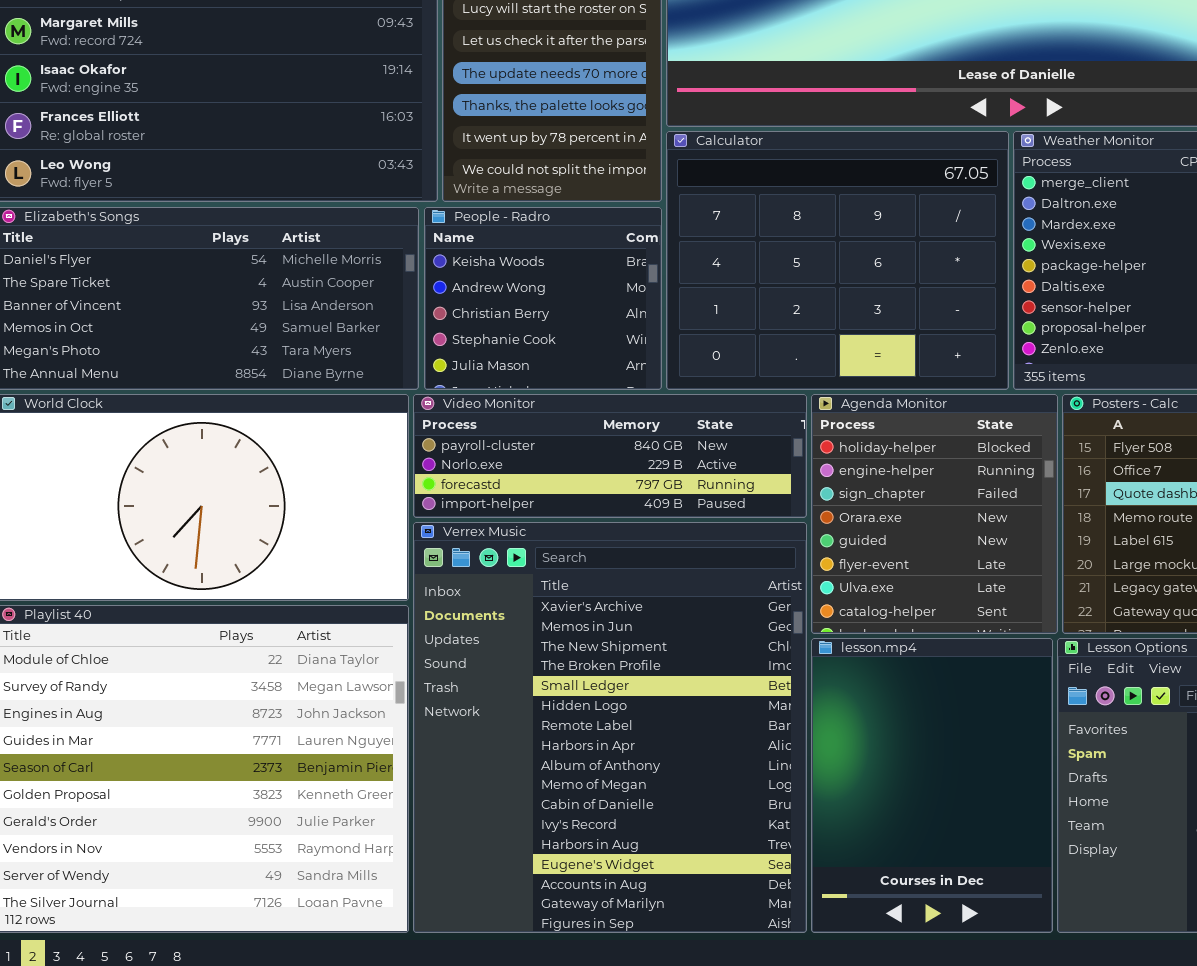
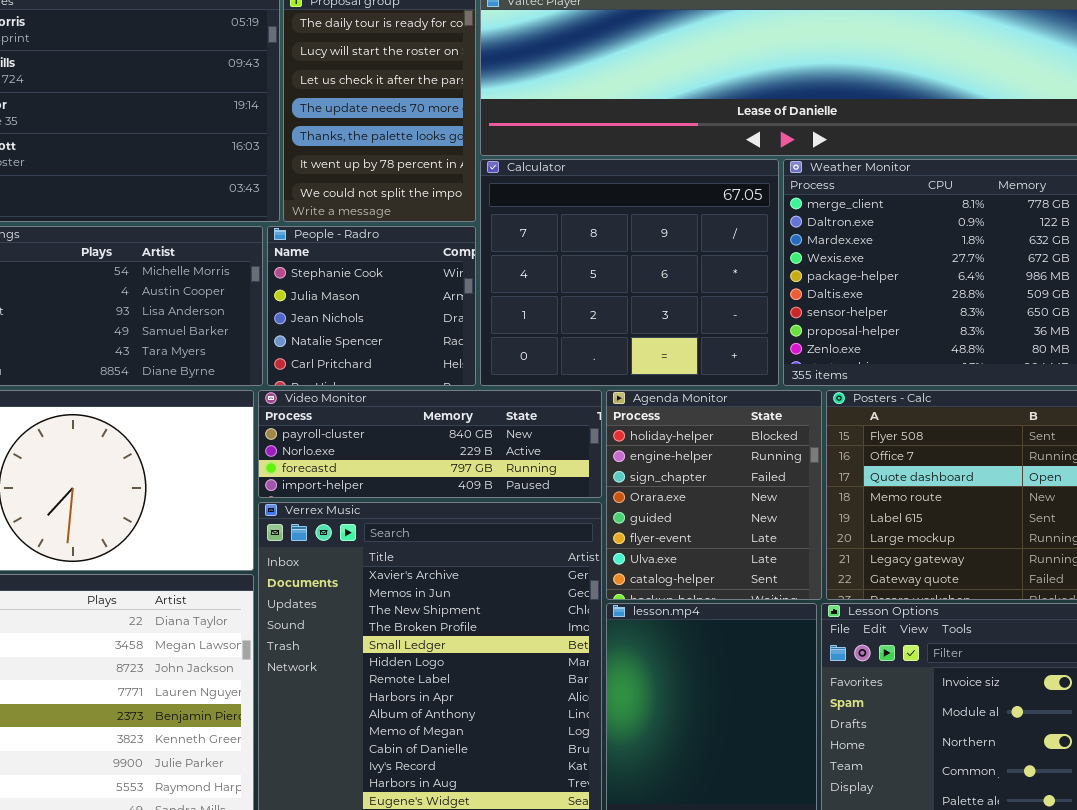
People - Radro: [424,207,662,390] -> [267,226,476,386], scrolled down 3 rows

